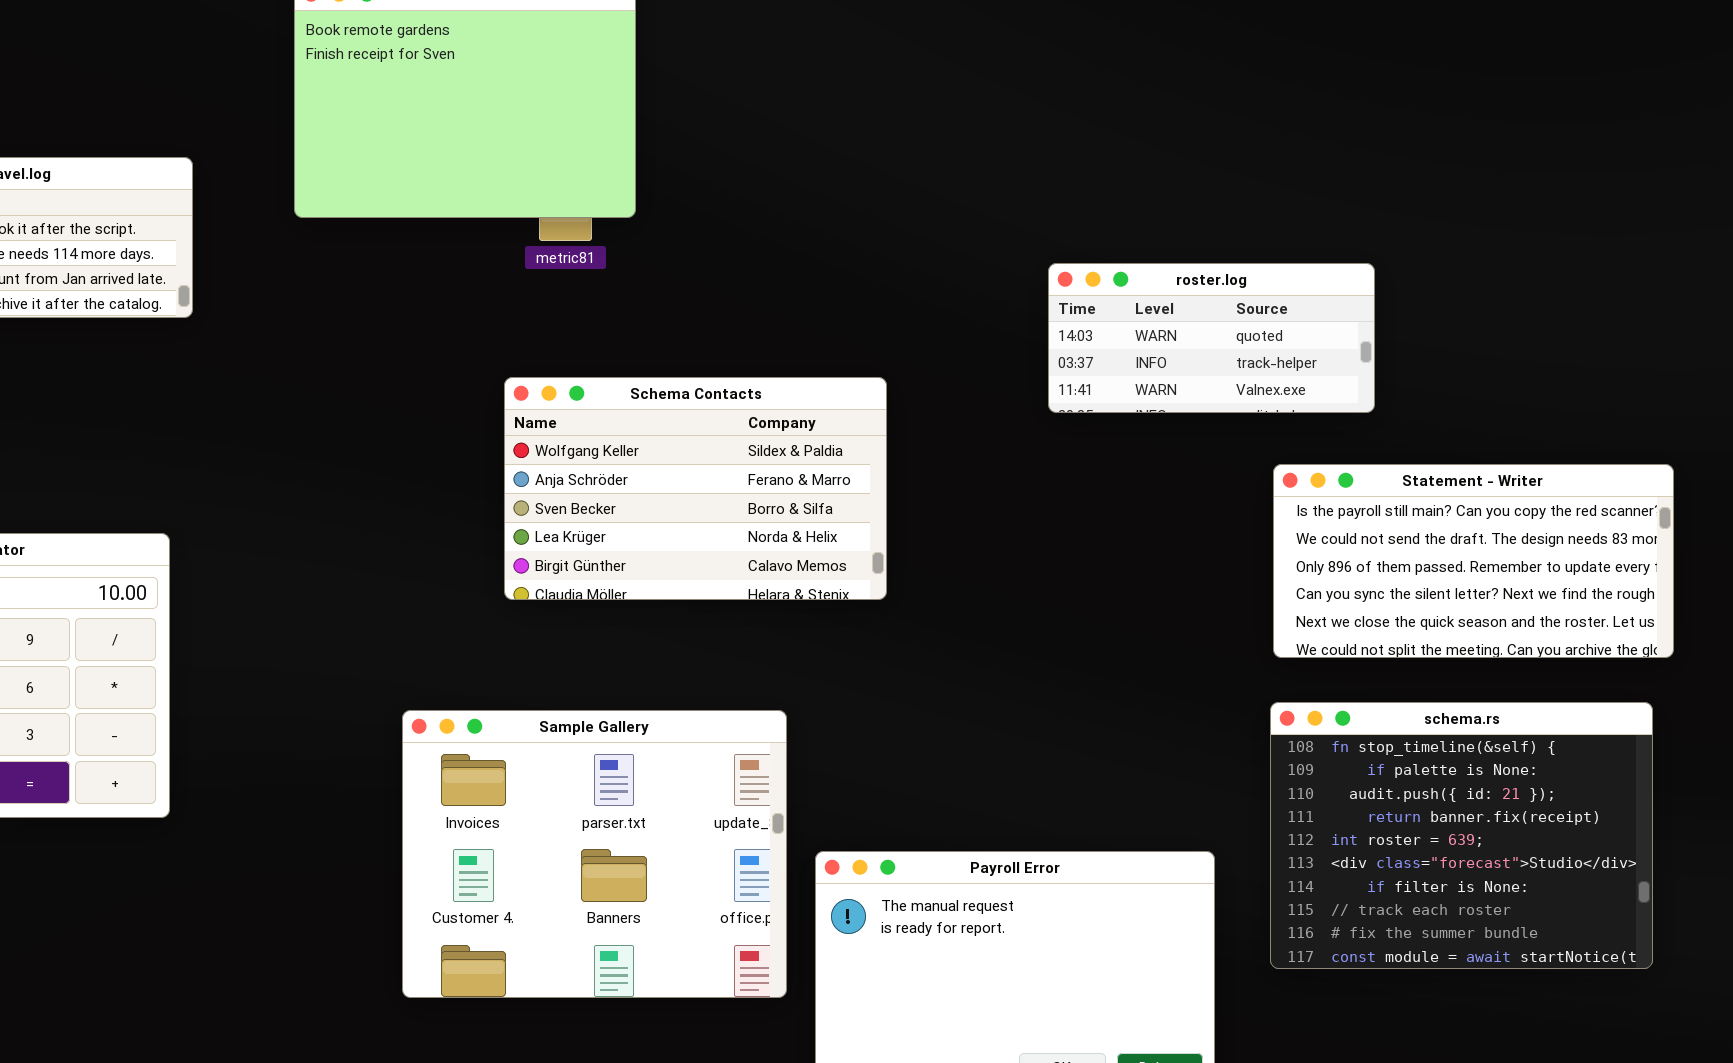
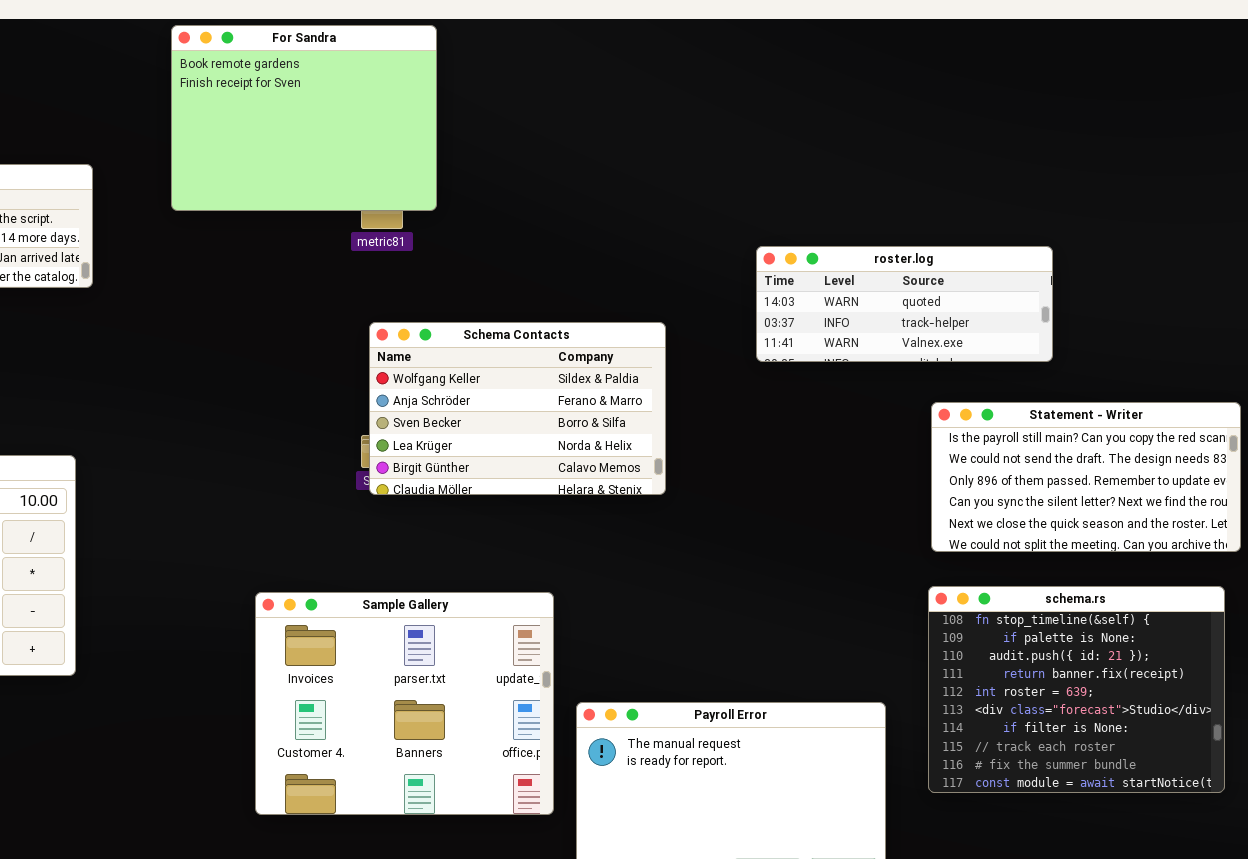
roster.log: [1048,263,1375,413] -> [756,246,1053,362], resized
Schema Contacts: [504,377,887,600] -> [369,322,666,495], moved

